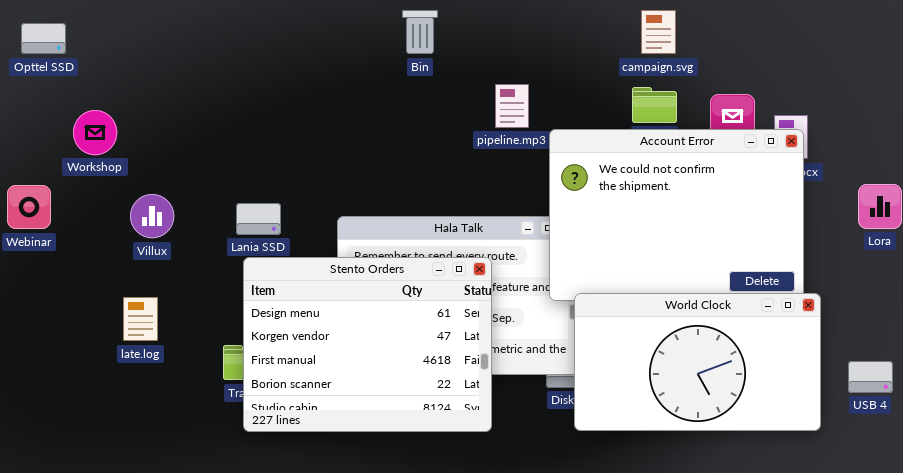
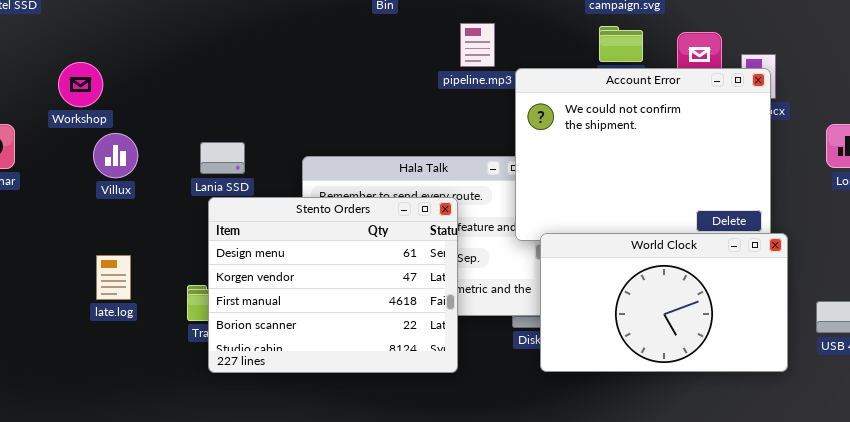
Workshop: [73,110,117,155] -> [58,62,103,107], moved
late.log: [123,297,158,341] -> [96,255,131,300], moved

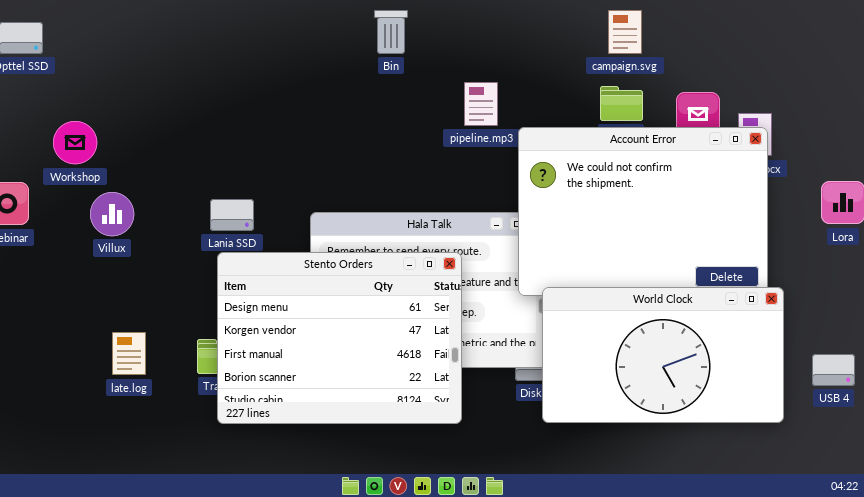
Workshop: [58,62,103,107] -> [53,121,97,164], moved
Villux: [93,133,138,178] -> [90,192,134,236], moved
late.log: [96,255,131,300] -> [112,332,146,375], moved

